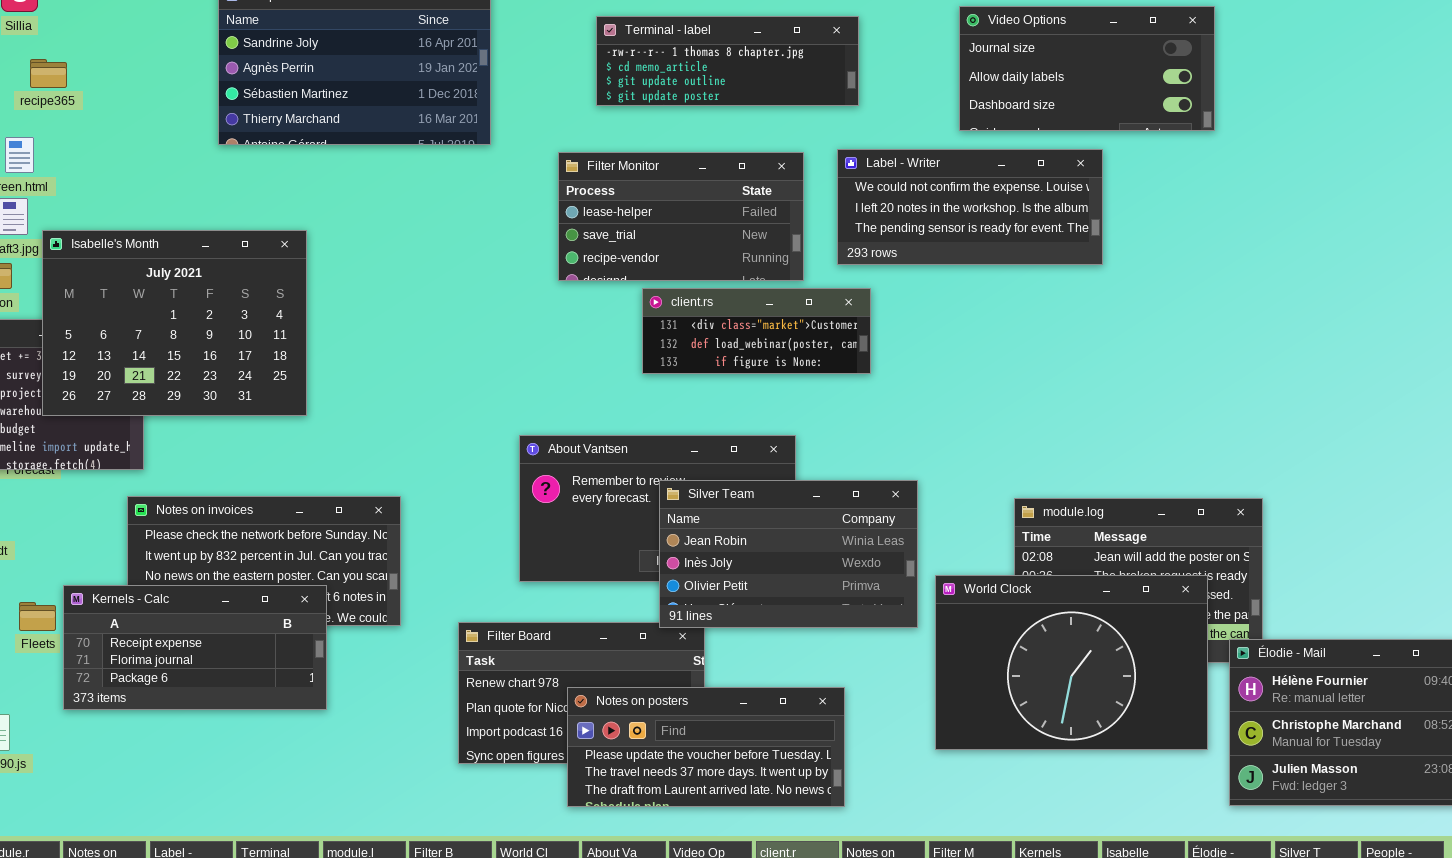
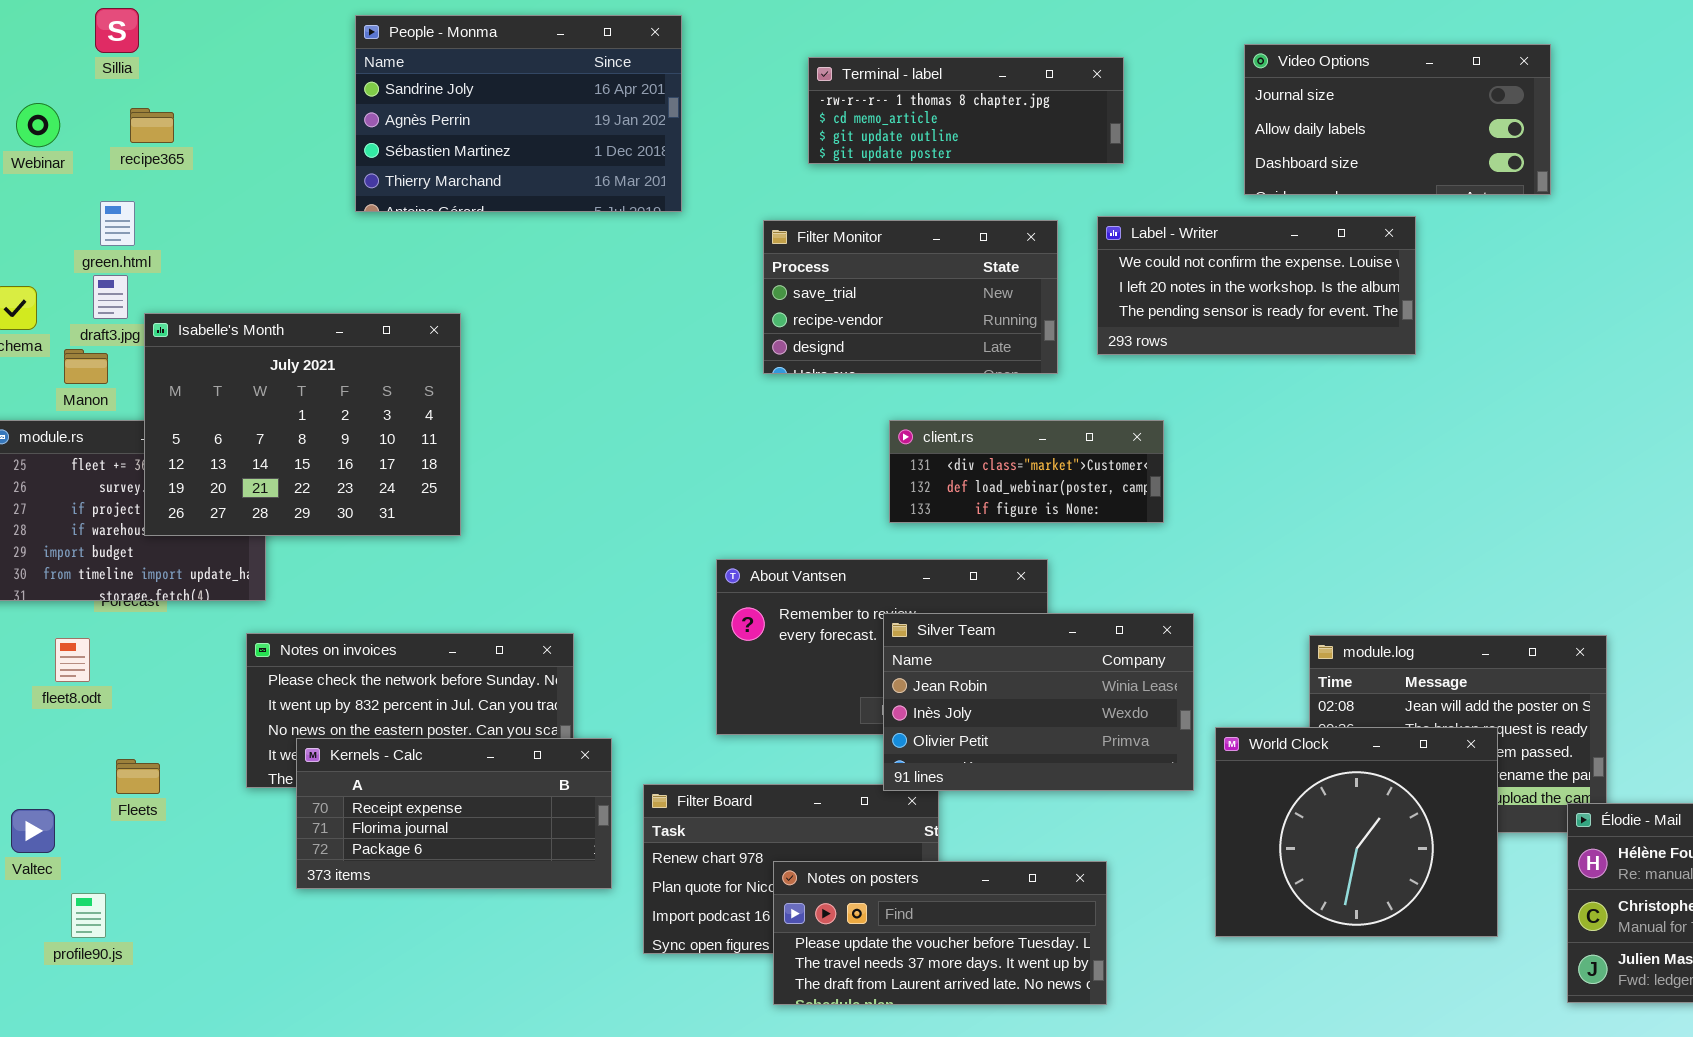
Filter Monitor: [558,152,804,281] -> [763,220,1058,374], scrolled down 1 row
client.rs: [642,288,871,374] -> [889,420,1164,523], moved
World Clock: [935,575,1208,750] -> [1215,727,1498,937], resized
Kernels - Calc: [63,585,327,710] -> [296,738,612,889], moved

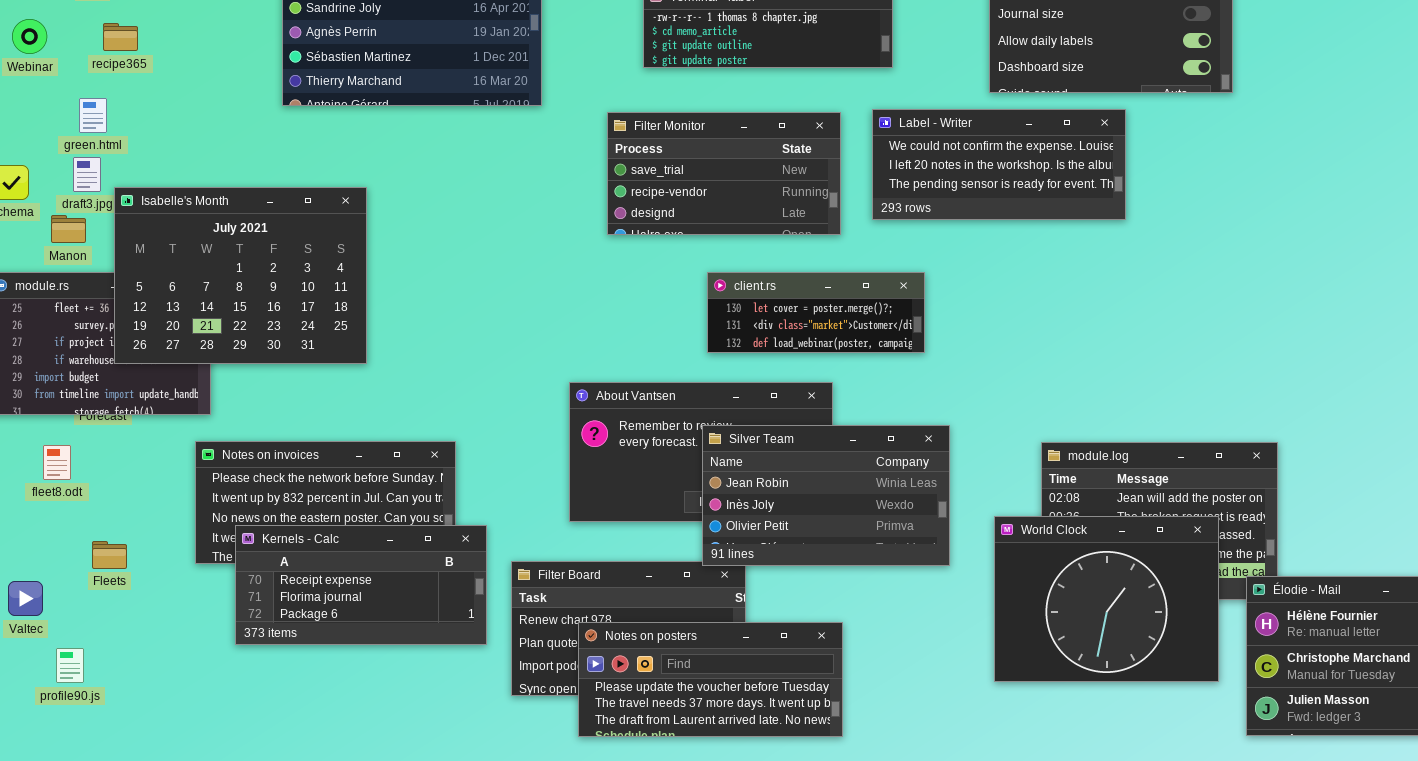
client.rs: [889,420,1164,523] -> [707,272,925,353], scrolled up 1 row
World Clock: [1215,727,1498,937] -> [994,516,1219,682], moved
Notes on posters: [773,861,1107,1005] -> [578,622,843,737], moved

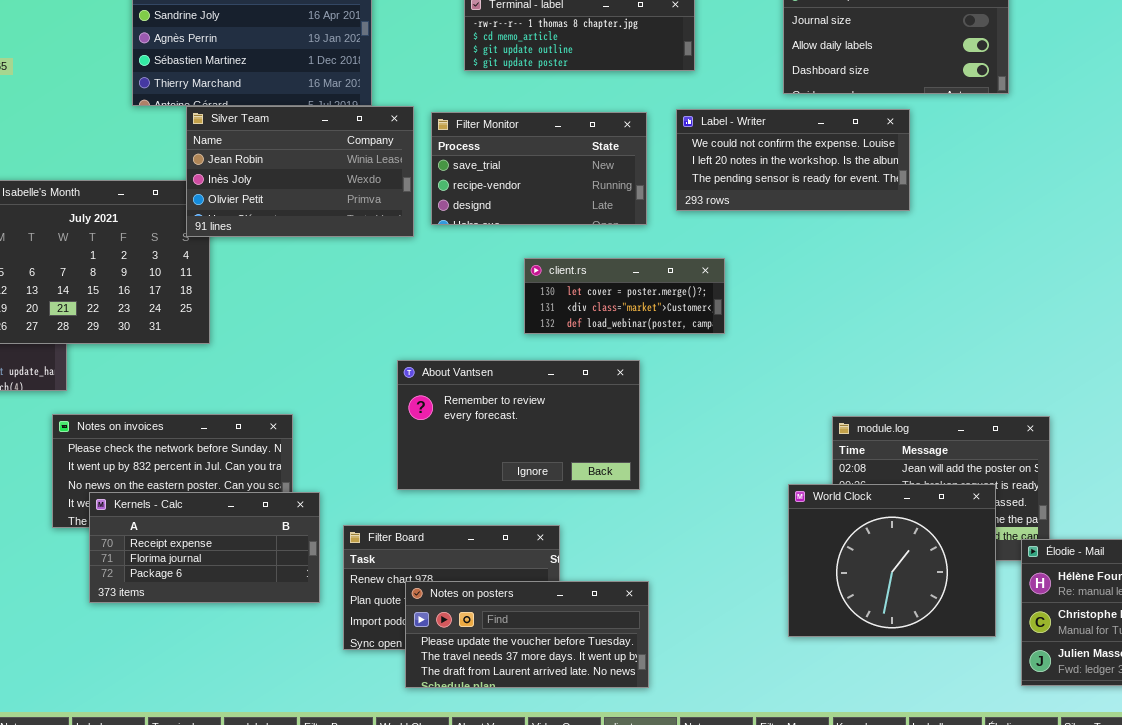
Silver Team: [702,425,950,566] -> [186,106,414,237], moved

